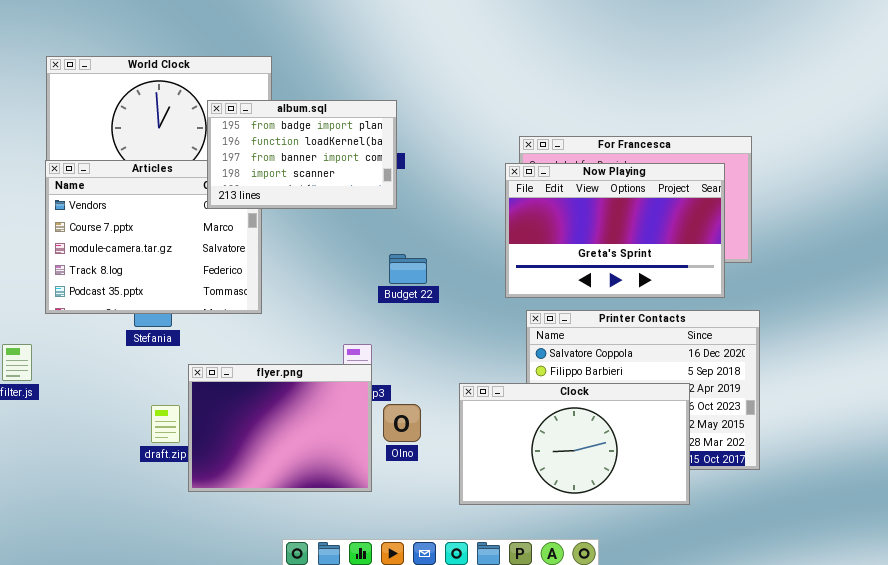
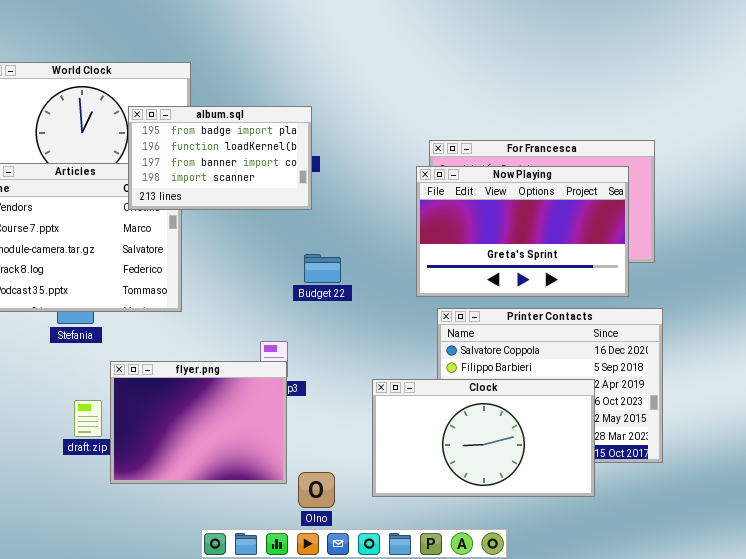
Olno: [383,404,421,442] -> [298,472,335,508], moved

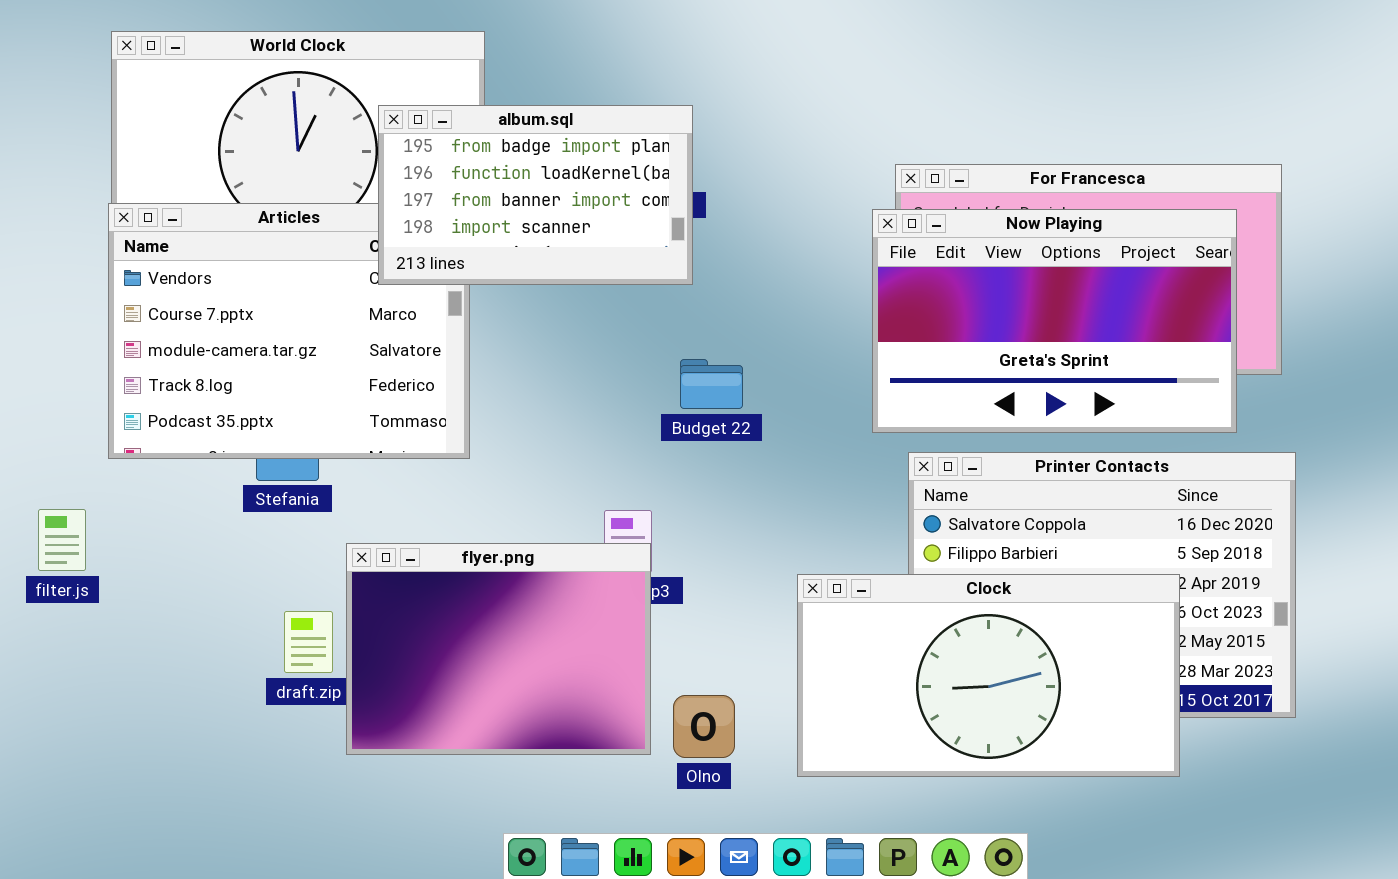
Olno: [298,472,335,508] -> [673,695,735,758], moved

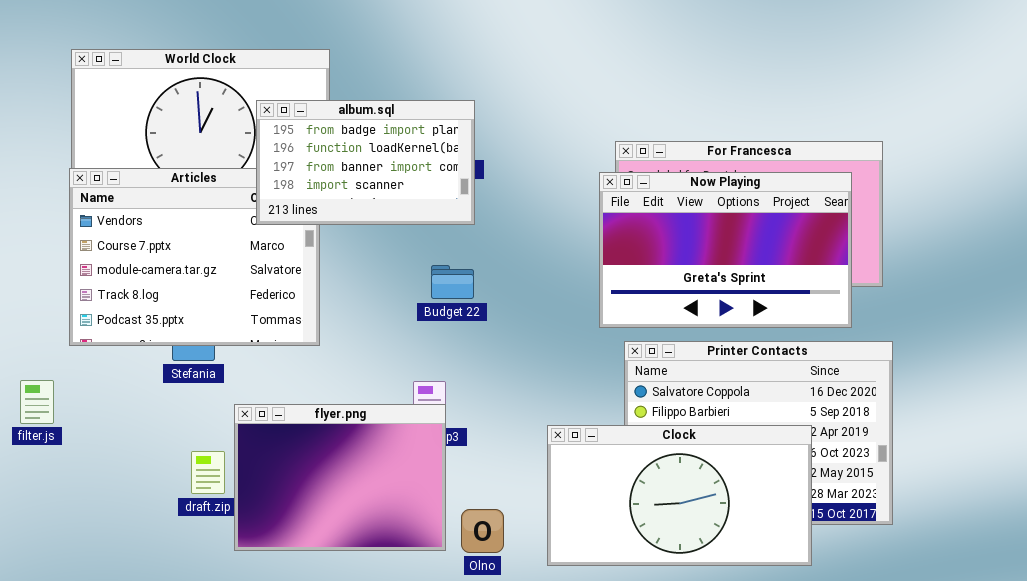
Budget 22: [680,359,743,409] -> [431,265,474,299], moved

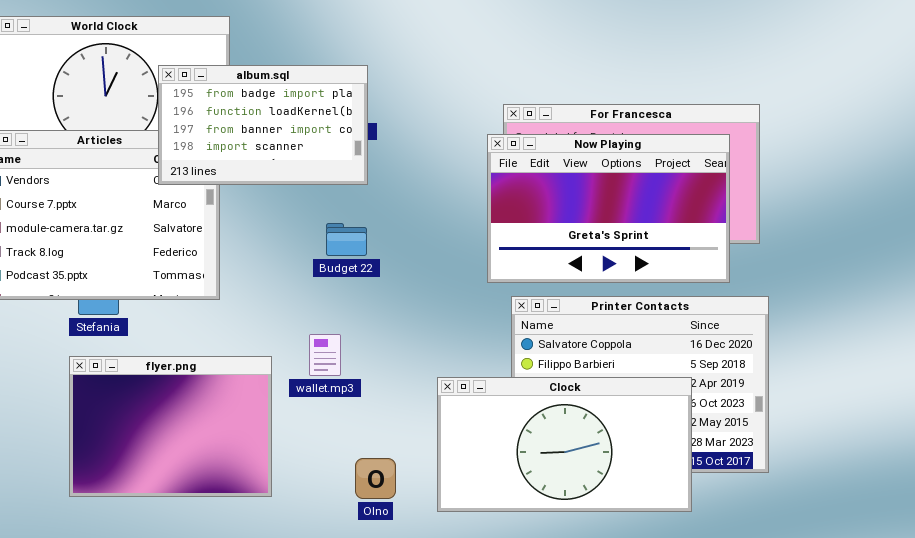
flyer.png: [234,404,446,551] -> [69,356,272,497], moved

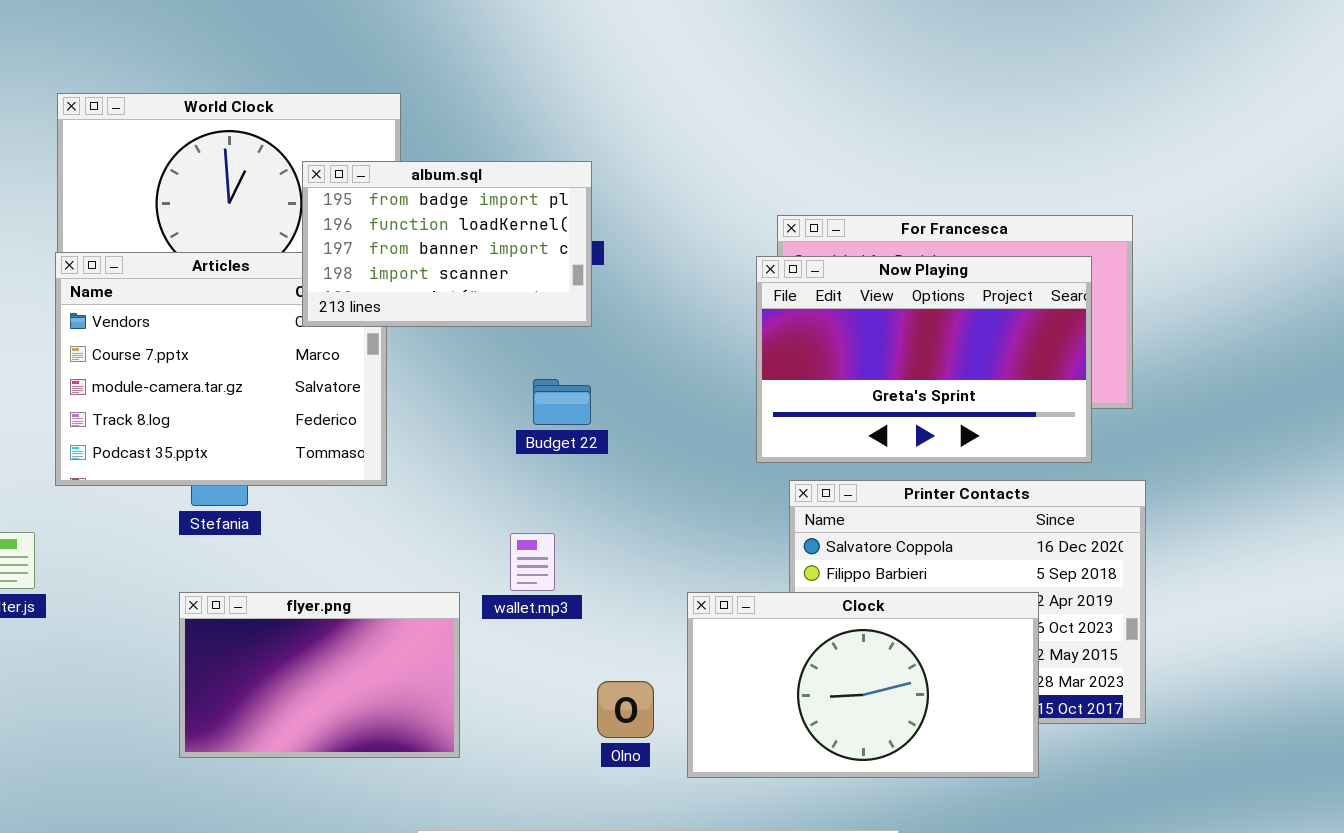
flyer.png: [69,356,272,497] -> [179,592,460,758], resized
Olno: [355,458,396,499] -> [597,681,654,738], moved

